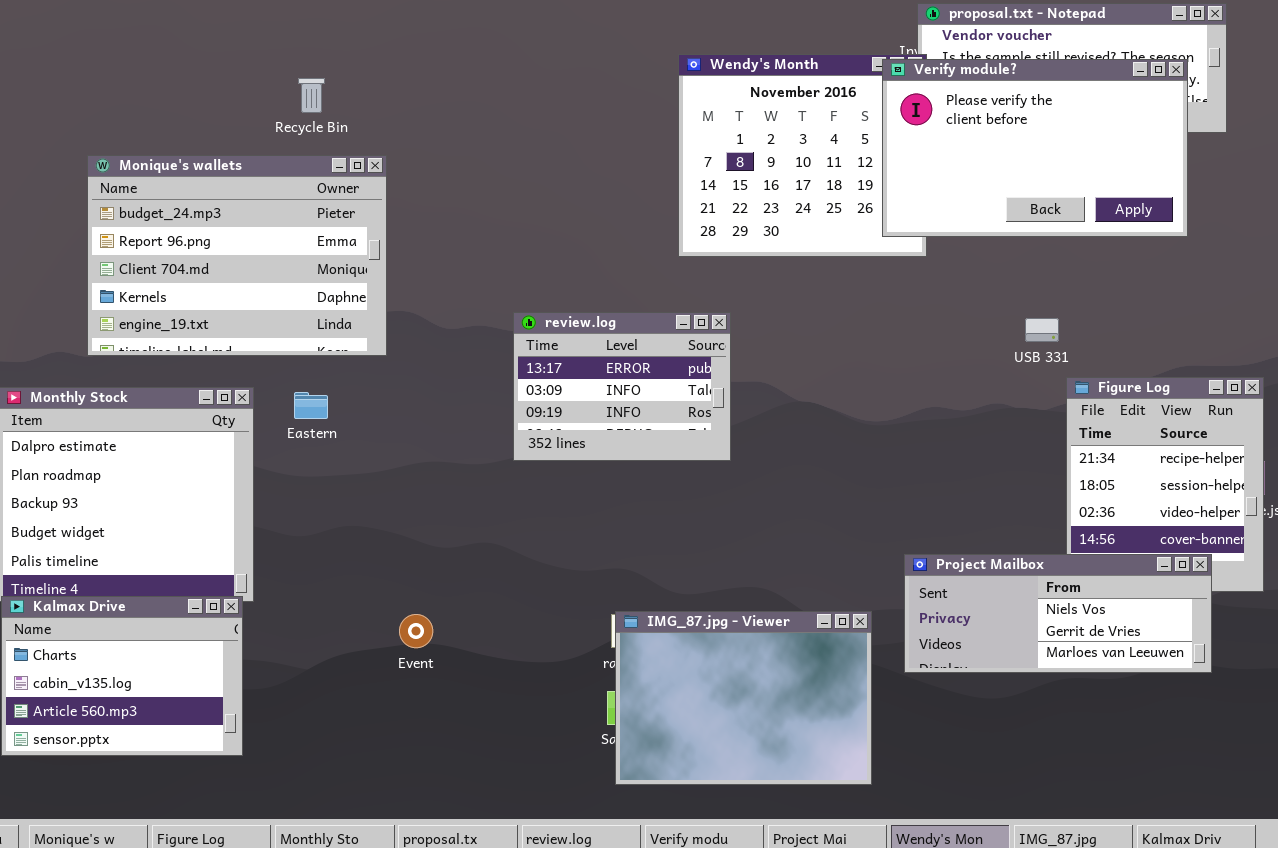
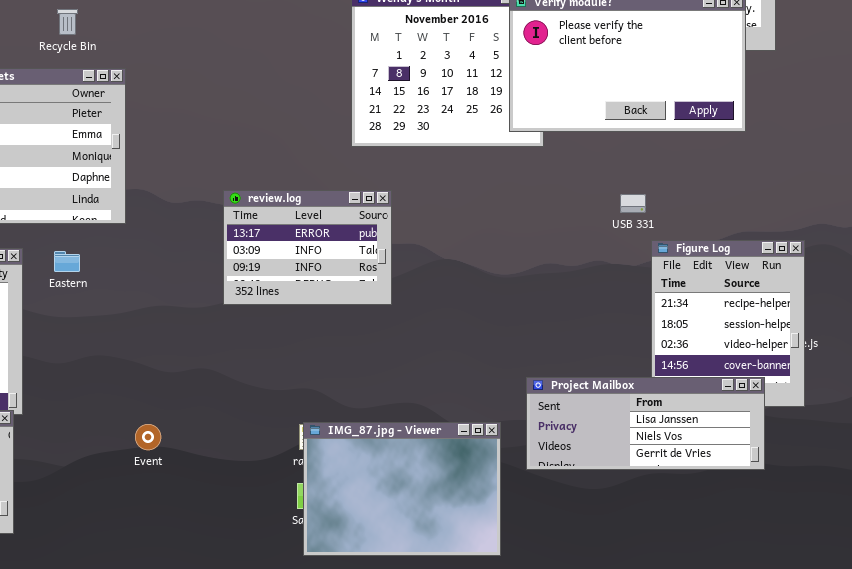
Project Mailbox: [904,554,1212,673] -> [526,377,765,470], scrolled up 1 row

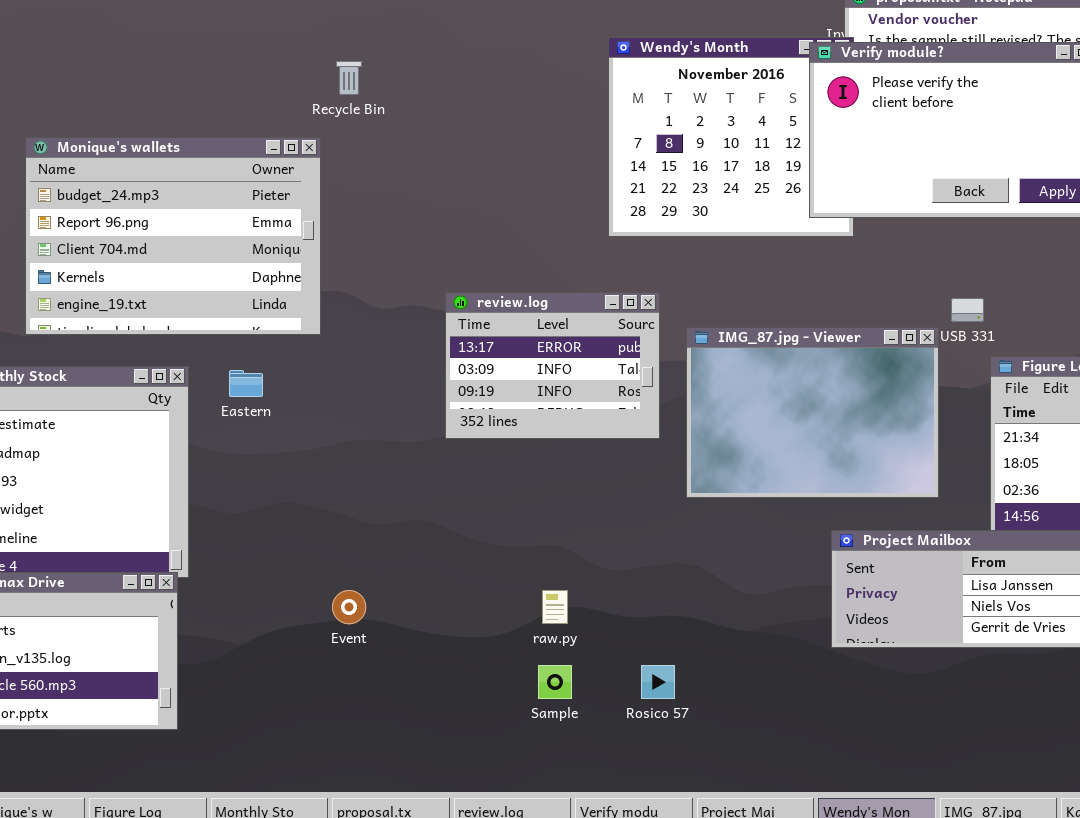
Recycle Bin: [57,9,78,35] -> [336,61,362,95], moved
IMG_87.jpg - Viewer: [303,422,501,556] -> [686,327,939,498], moved

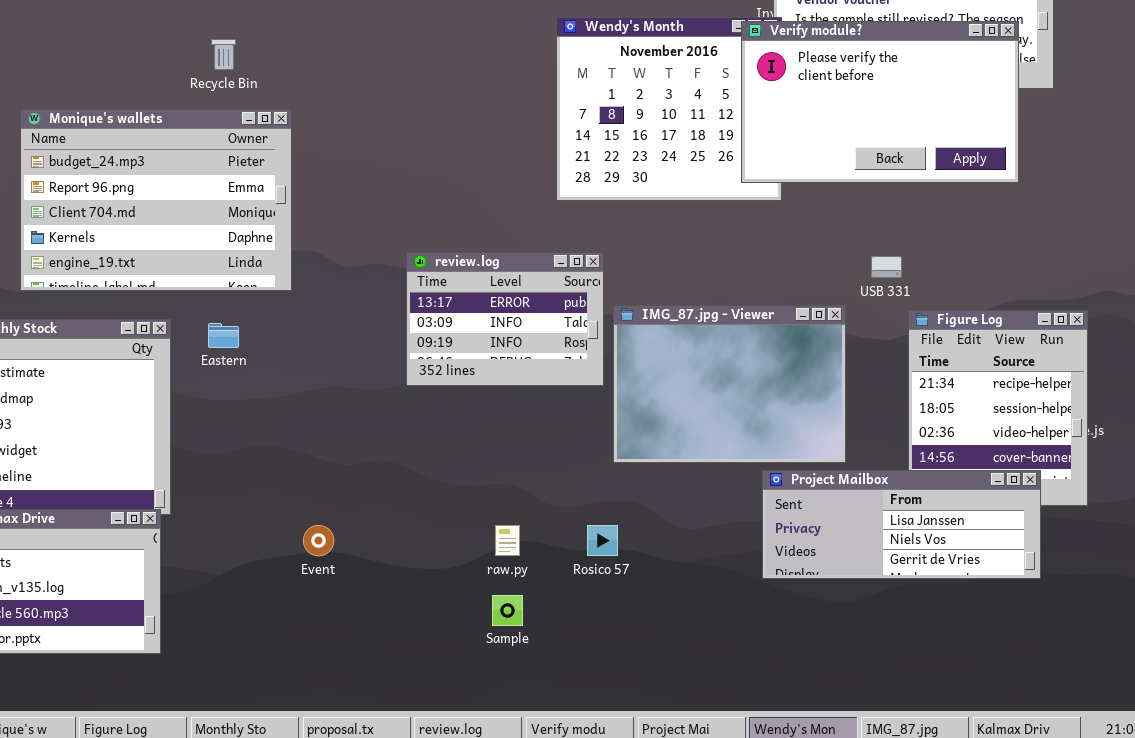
Recycle Bin: [336,61,362,95] -> [211,39,236,70], moved
IMG_87.jpg - Viewer: [686,327,939,498] -> [613,305,846,463], moved
Rosico 57: [641,665,675,699] -> [587,525,618,556], moved

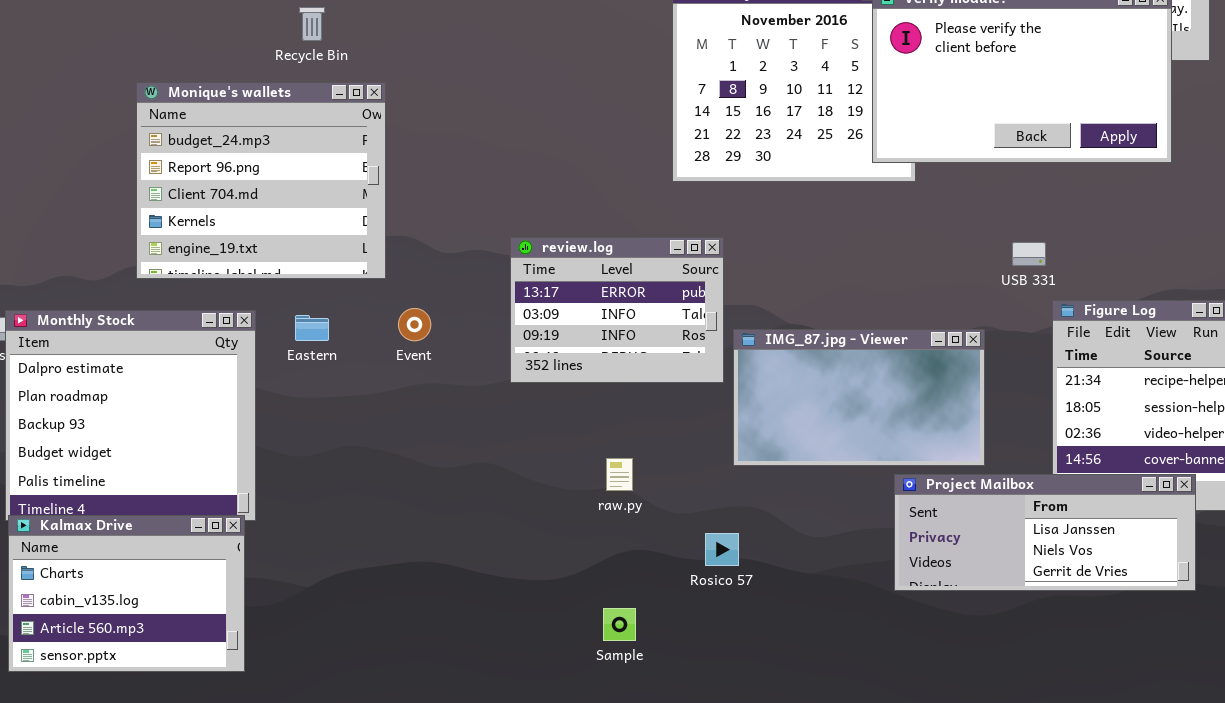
Monique's wallets: [20,109,292,291] -> [136,82,386,279], resized
IMG_87.jpg - Viewer: [613,305,846,463] -> [733,329,985,466], resized
Event: [303,525,334,556] -> [398,308,431,341], moved
raw.py: [495,525,520,556] -> [606,458,633,491], moved

